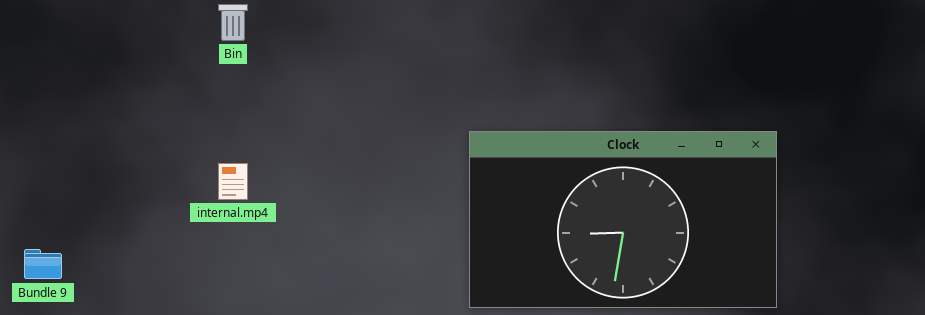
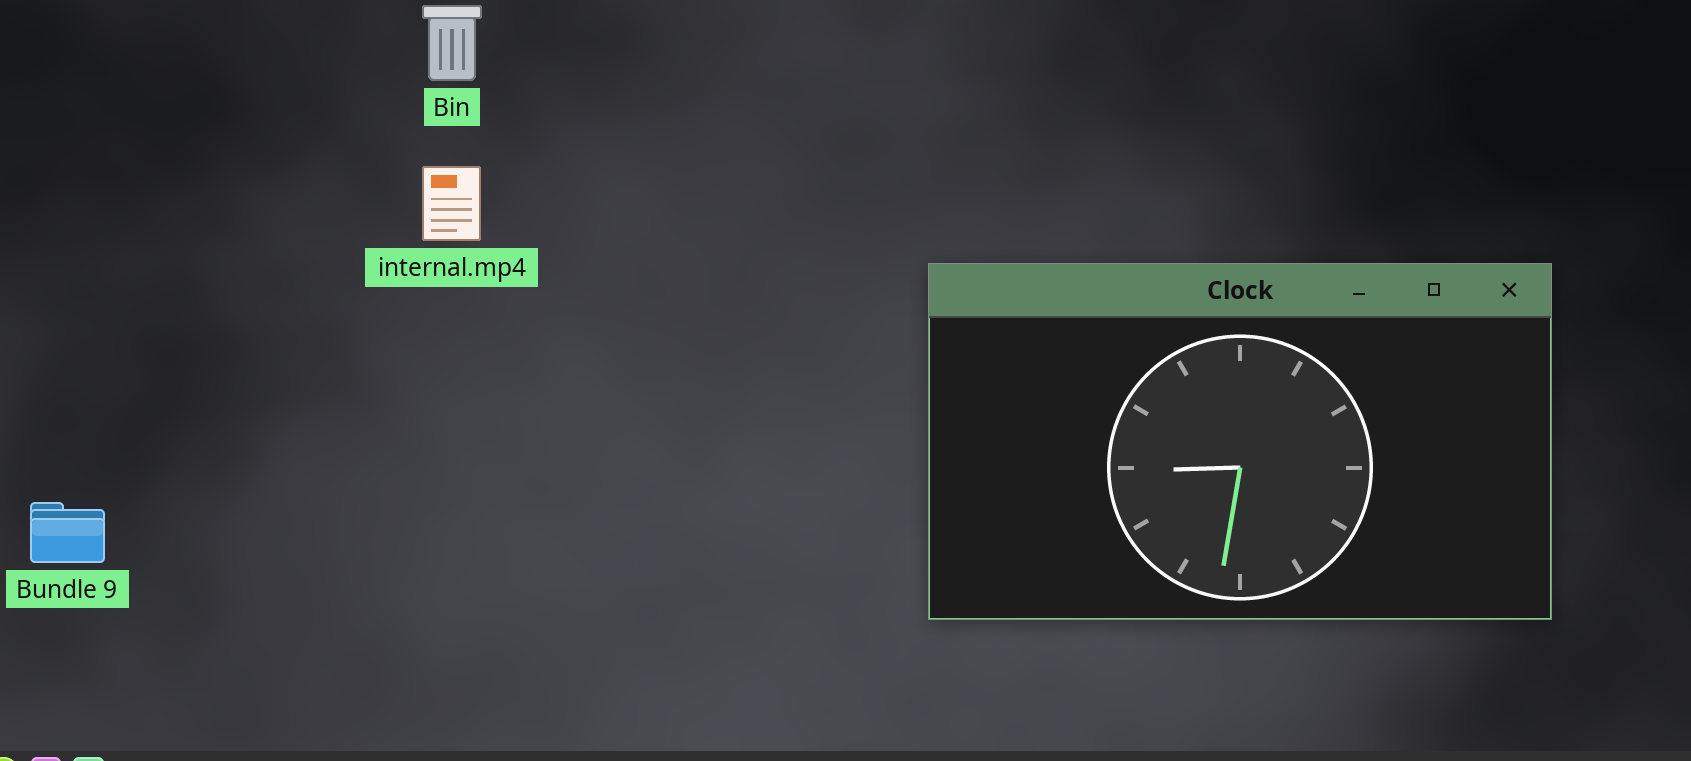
internal.mp4: [218,163,248,200] -> [422,166,481,241], moved

